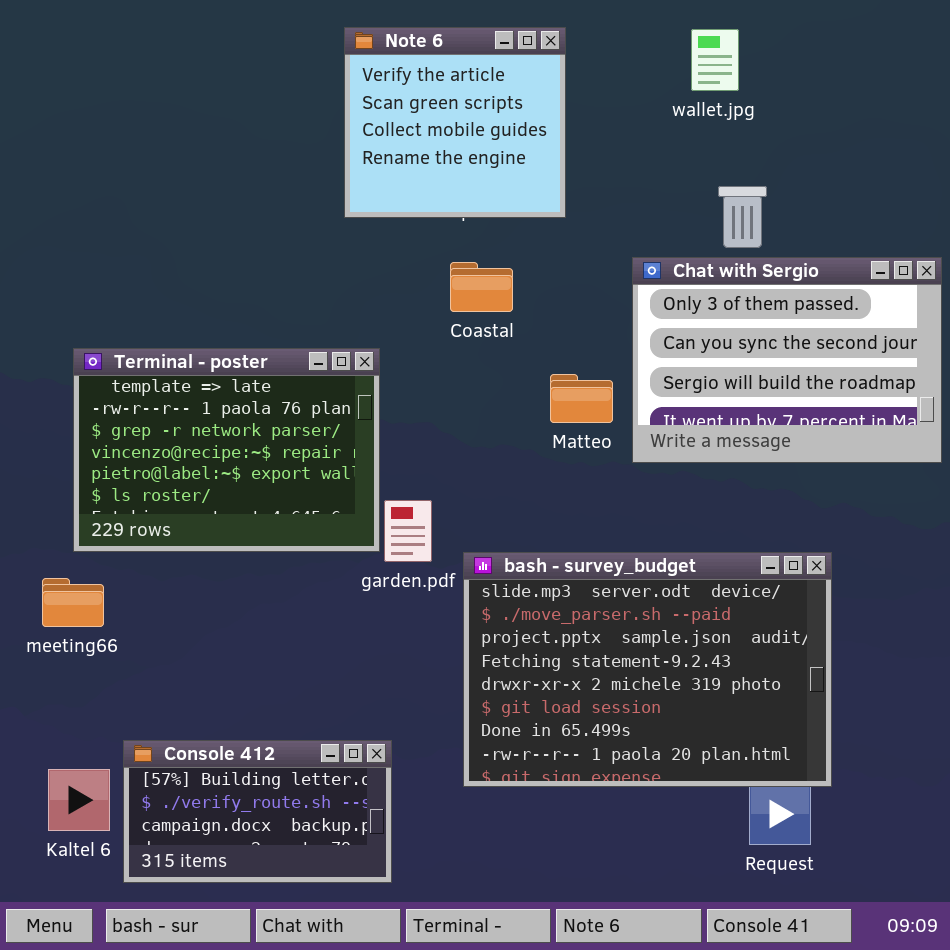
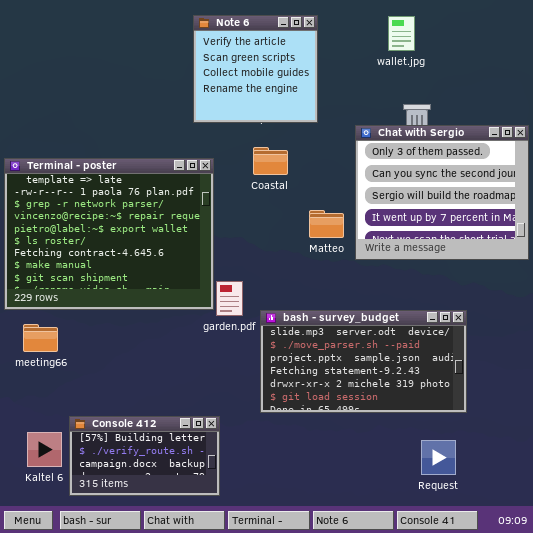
Chat with Sergio: [632,257,942,463] -> [355,125,529,260], resized
Terminal - poster: [73,348,380,552] -> [4,158,214,310], resized
bash - survey_budget: [463,552,832,787] -> [260,310,467,413], resized

